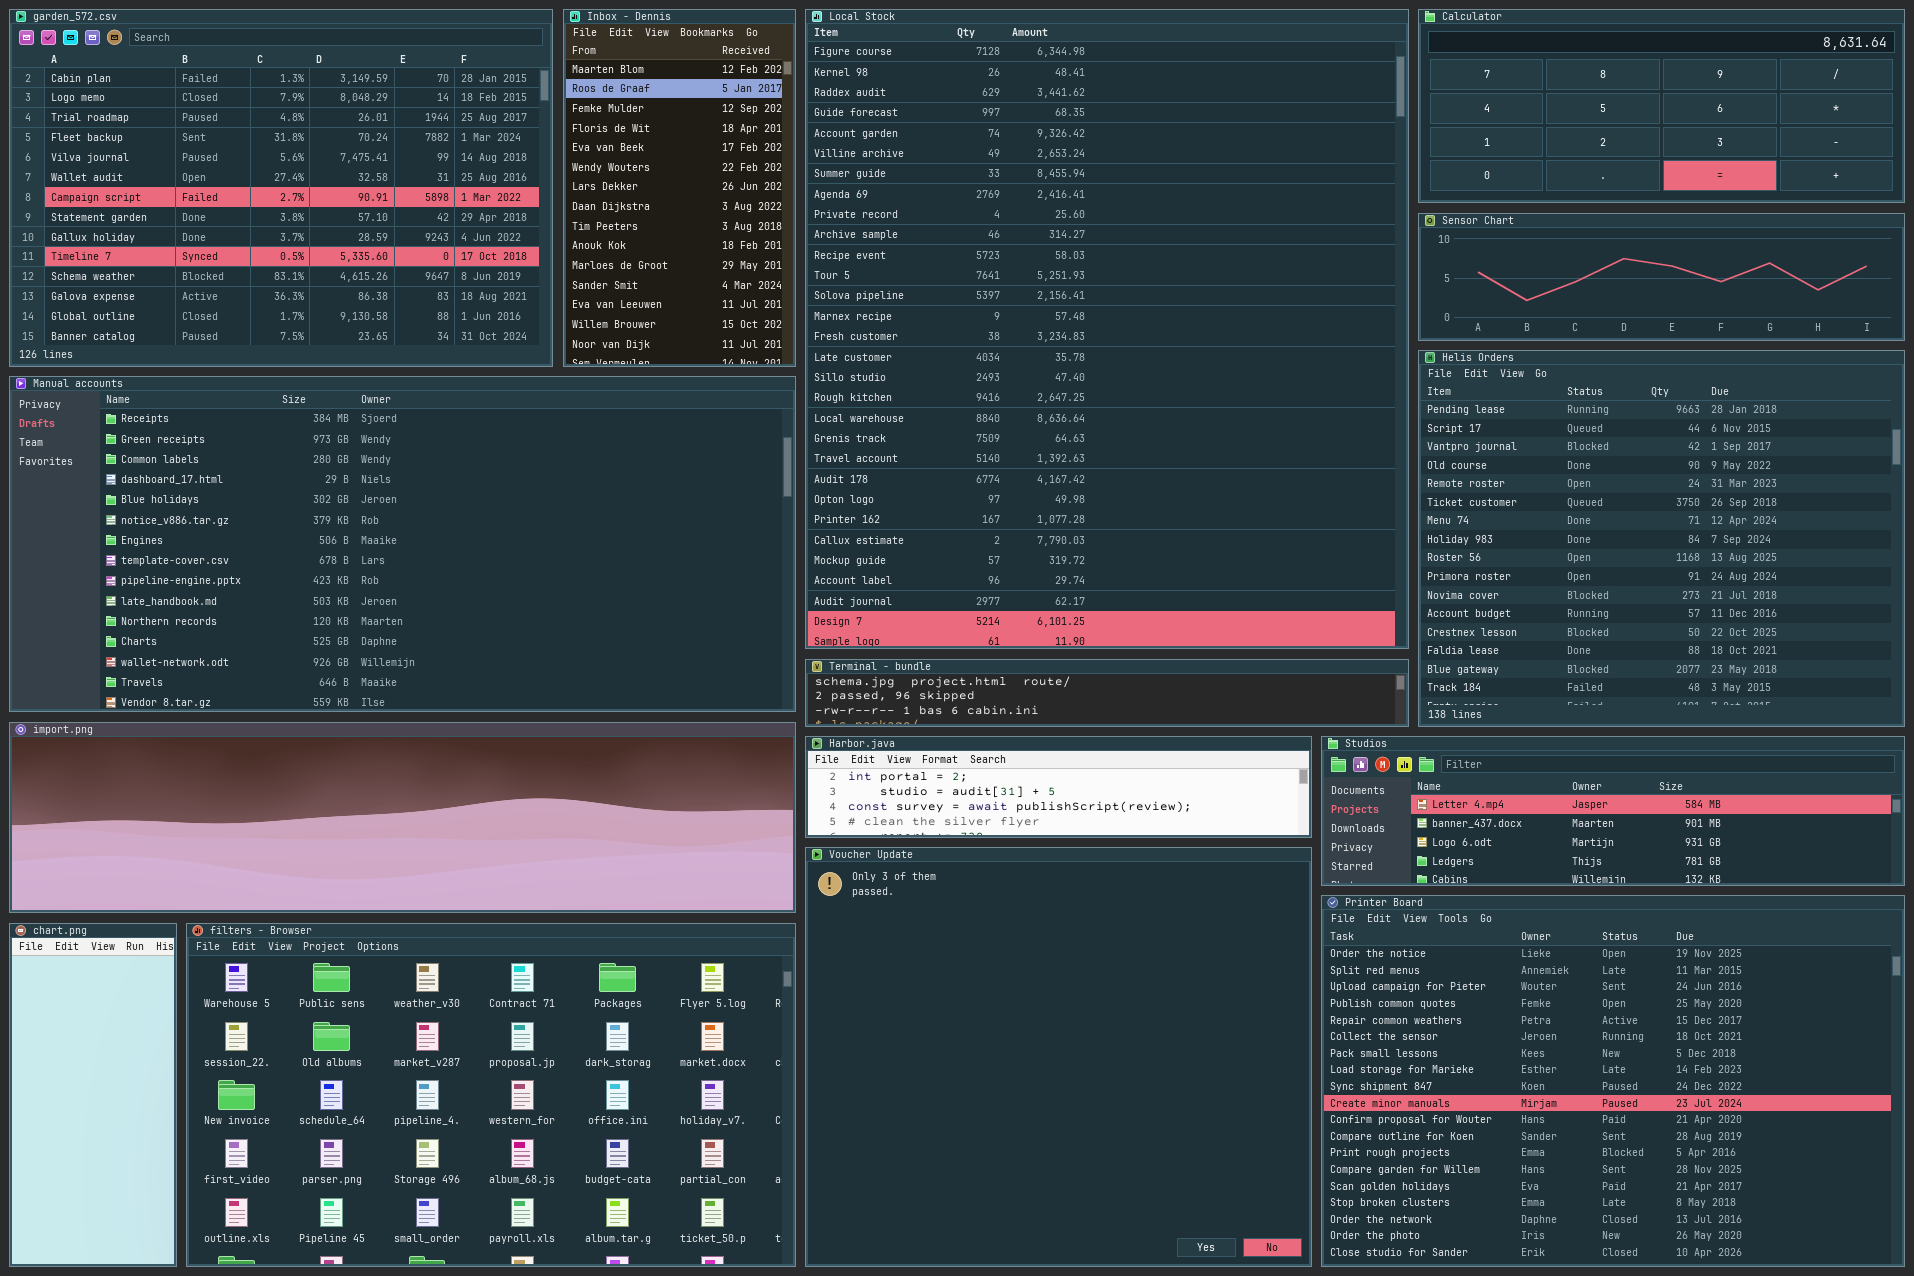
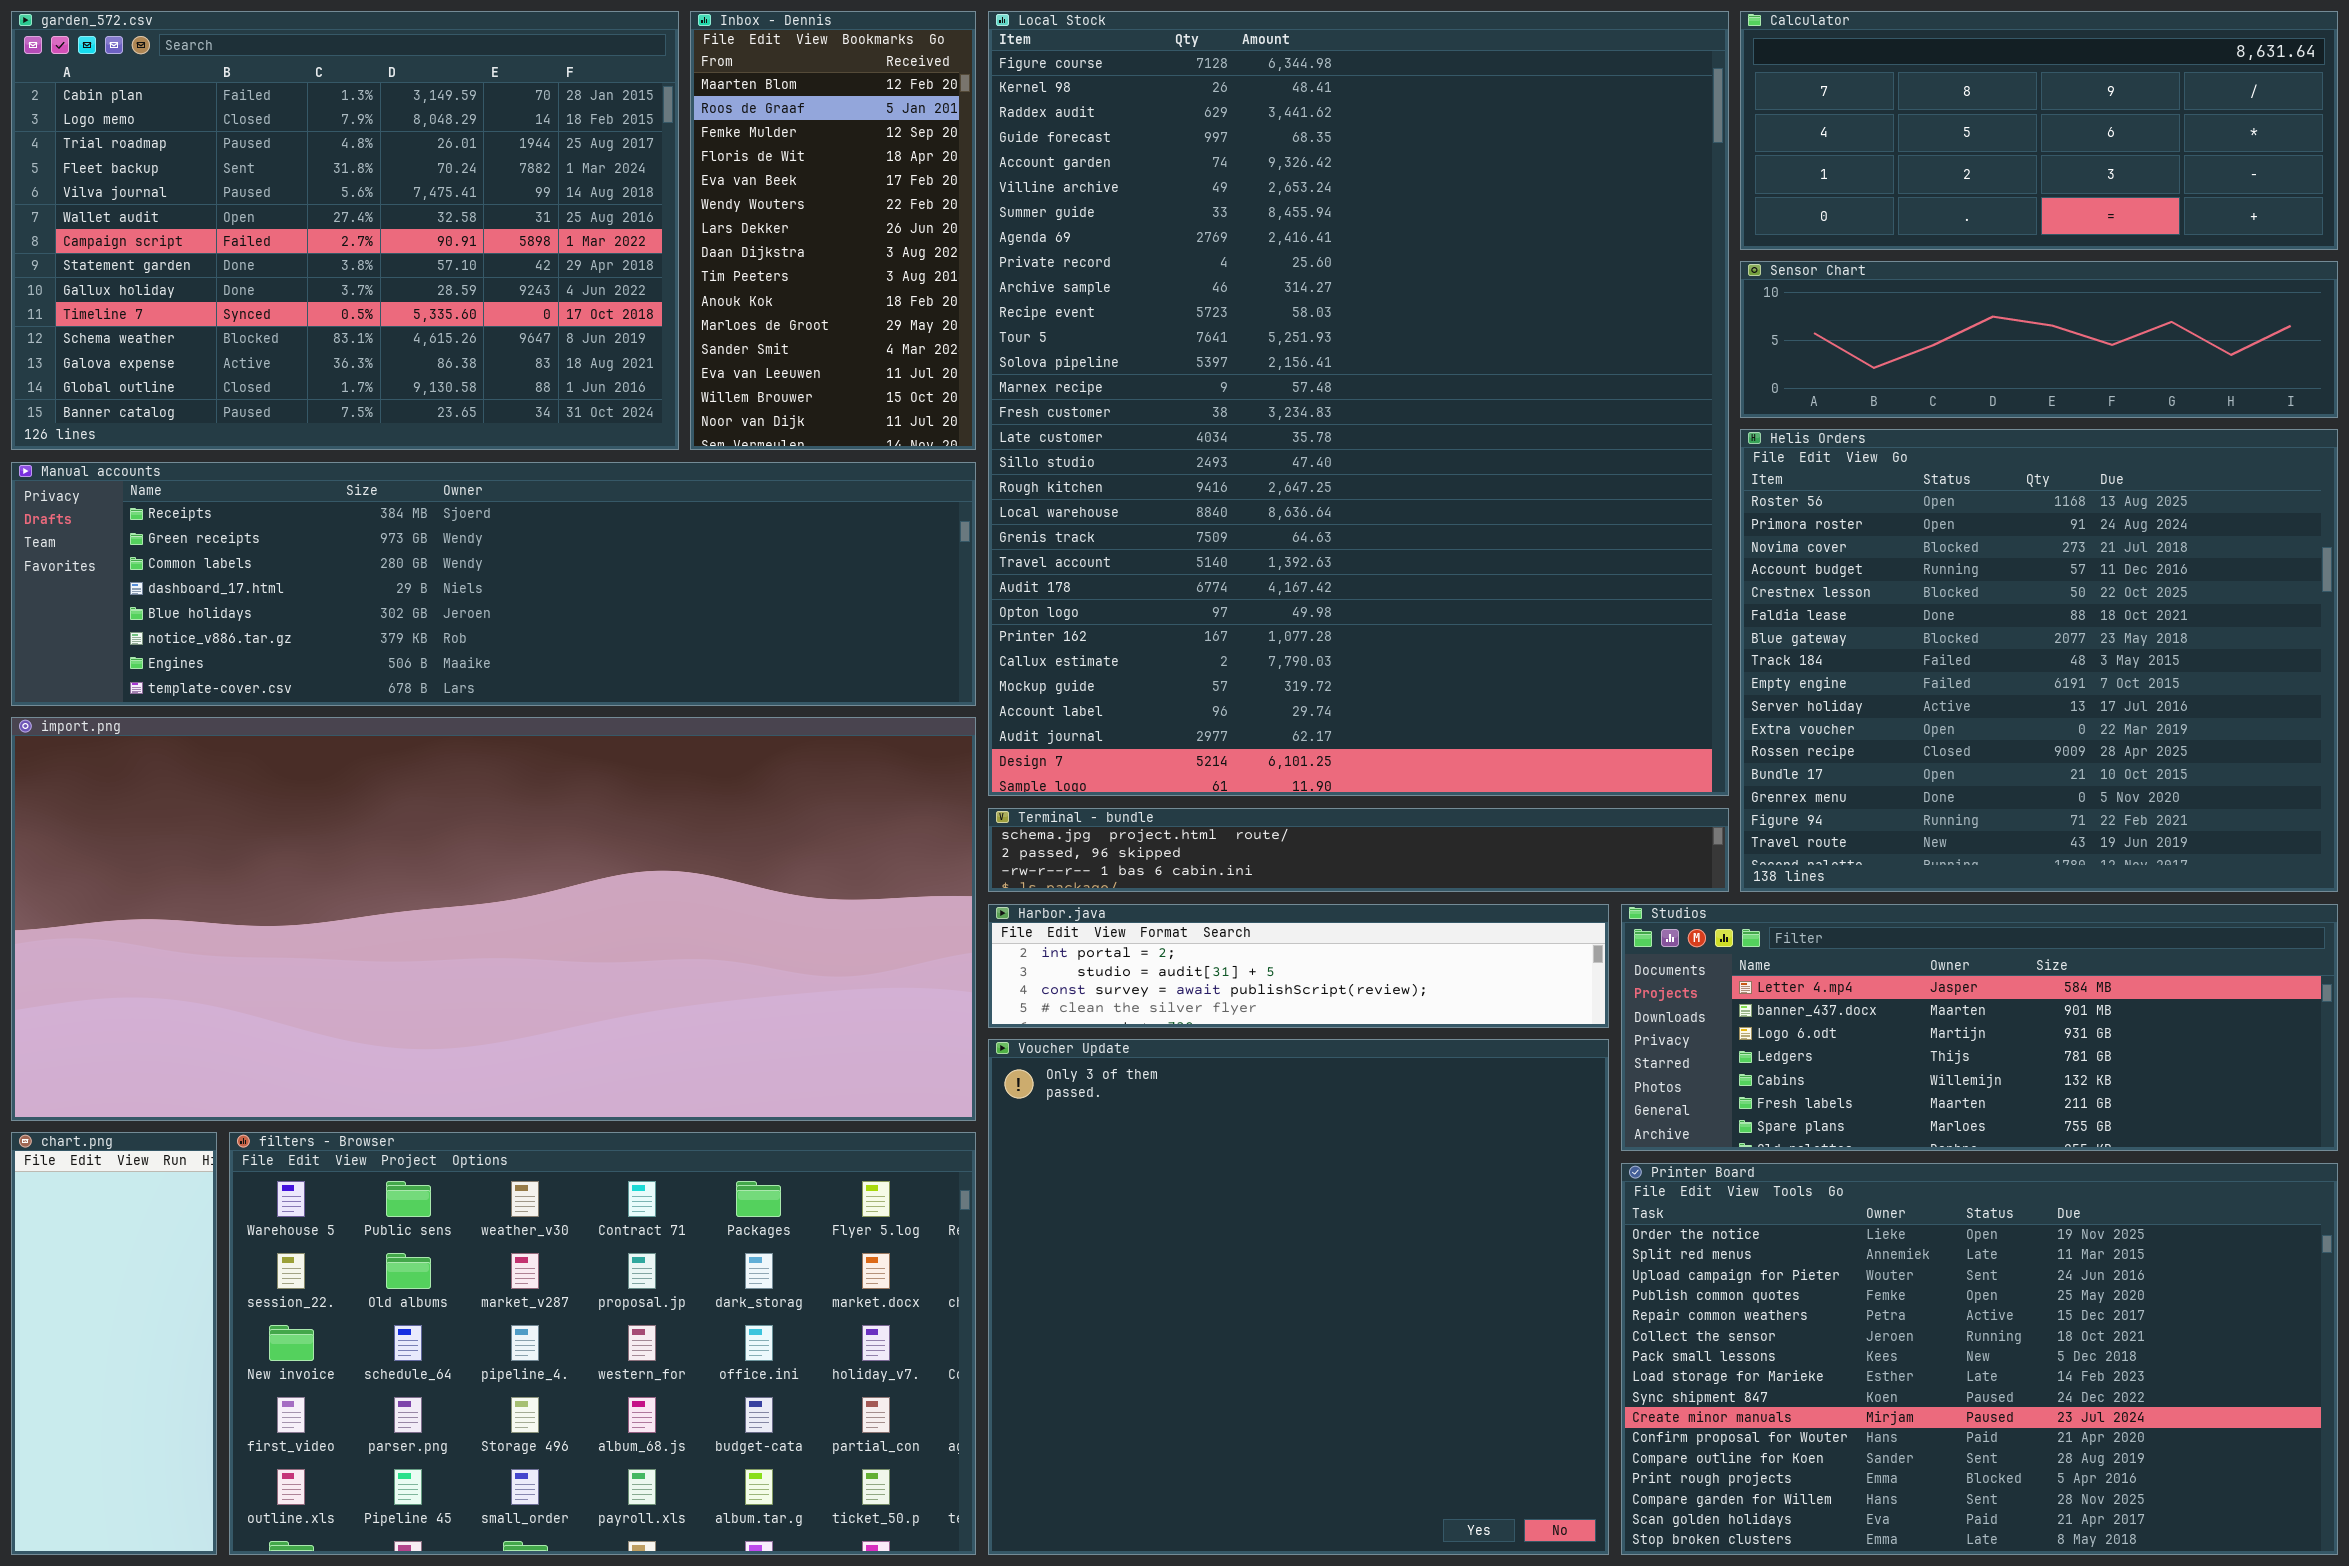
Helis Orders: [1418,350,1905,727] -> [1740,429,2338,892], scrolled down 8 rows
Manual accounts: [9,376,796,712] -> [11,462,976,706], resized
import.png: [9,722,796,913] -> [11,717,976,1121], resized
Studios: [1321,736,1905,886] -> [1621,904,2338,1151], resized
Printer Board: [1321,895,1905,1267] -> [1621,1163,2338,1555], resized

